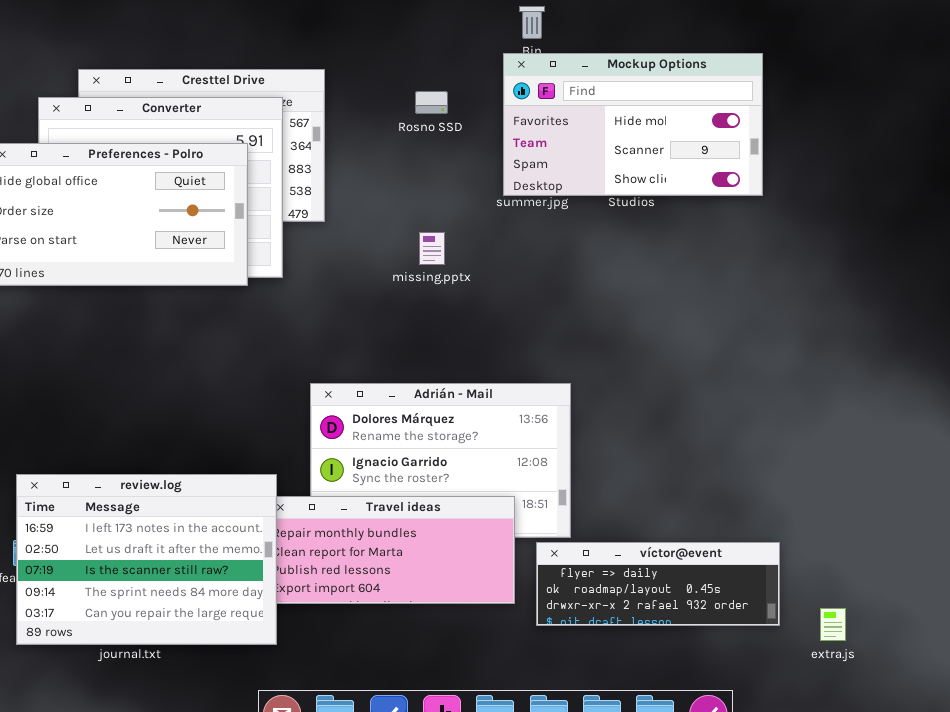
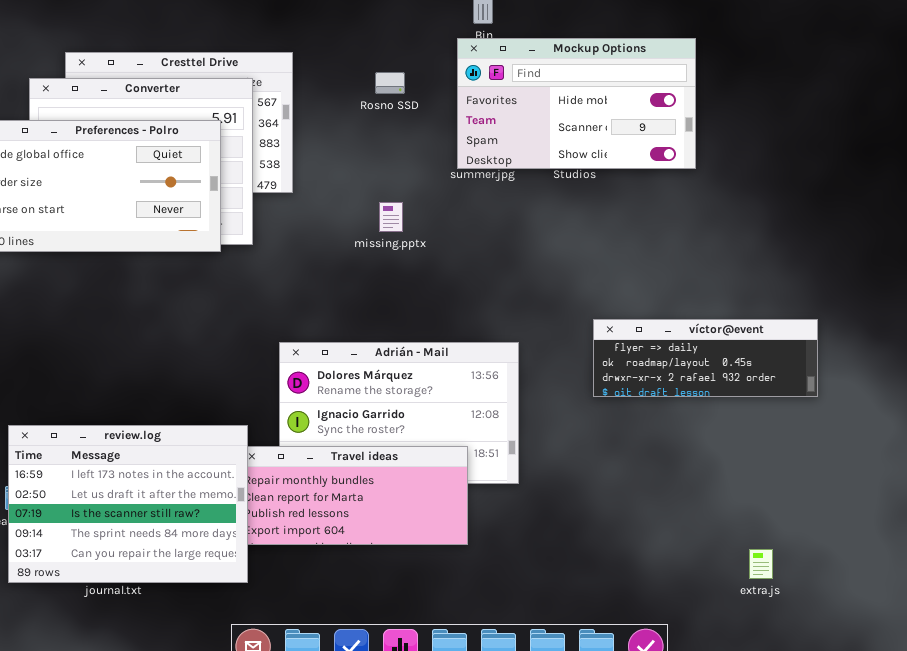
víctor@event: [536,542,780,626] -> [593,319,818,397], moved

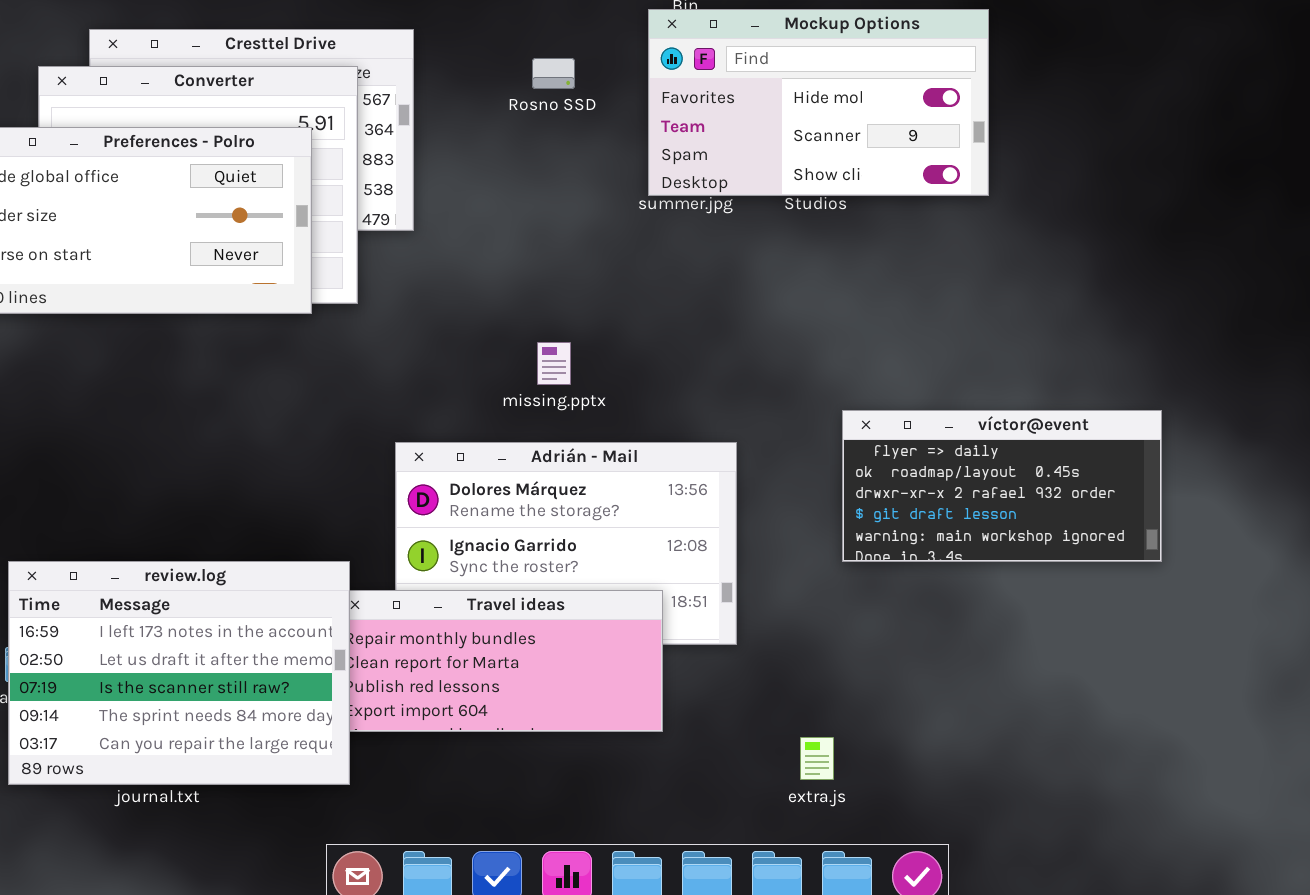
missing.pptx: [379,202,403,232] -> [537,342,571,385], moved
víctor@event: [593,319,818,397] -> [842,410,1162,562], resized
extra.js: [749,549,773,579] -> [800,737,834,780], moved

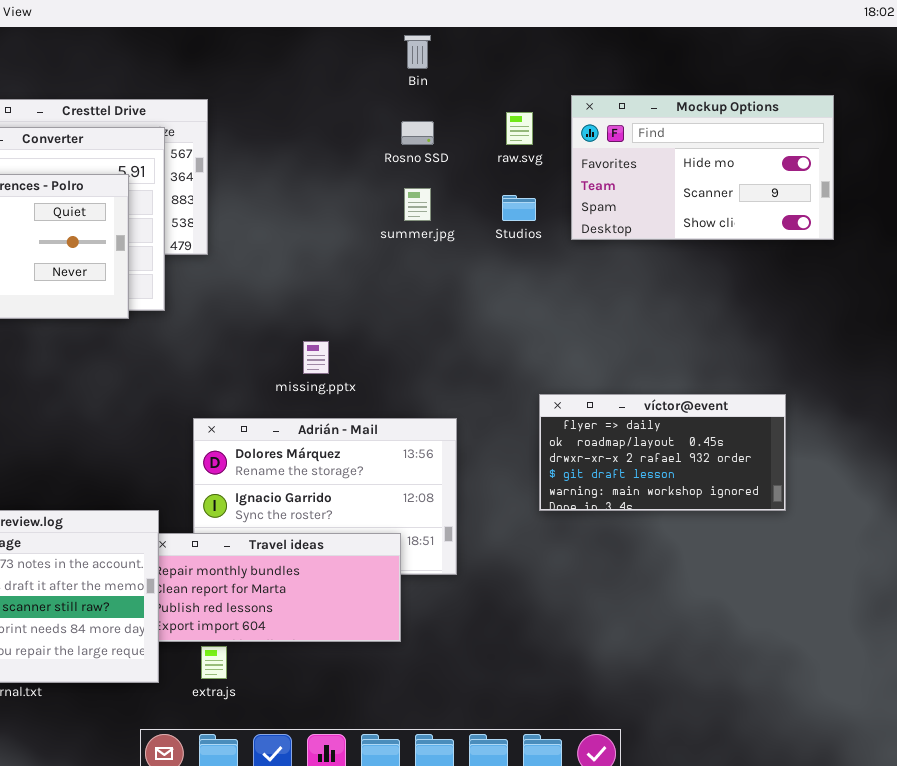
Mockup Options: [648,9,989,196] -> [571,95,834,240], moved
Rosno SSD: [532,58,575,89] -> [401,121,434,145], moved
extra.js: [800,737,834,780] -> [201,646,227,679], moved

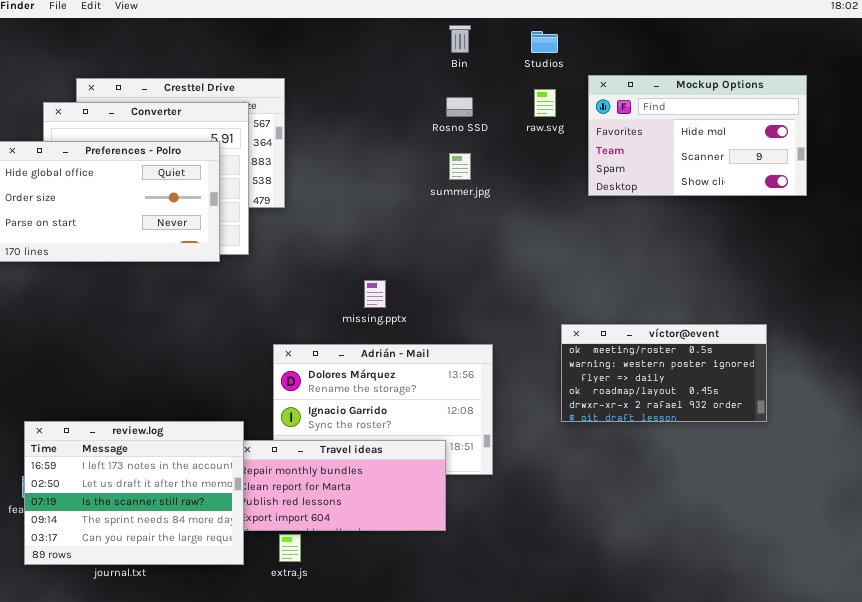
Studios: [502,195,536,221] -> [531,31,558,53], moved
víctor@event: [539,394,786,511] -> [561,324,767,422], scrolled up 2 rows

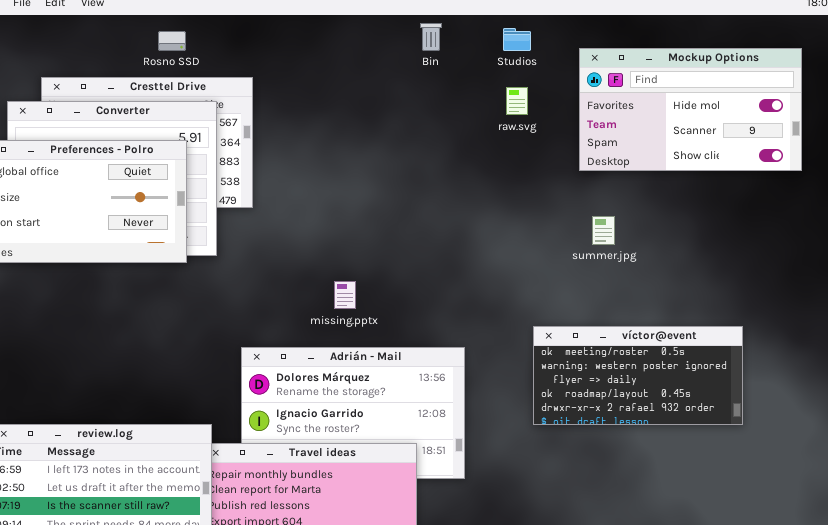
Mockup Options: [588,75,807,196] -> [579,48,802,171], moved
Rosno SSD: [446,97,473,117] -> [158,31,186,51], moved
summer.jpg: [449,153,471,180] -> [592,216,615,245], moved

